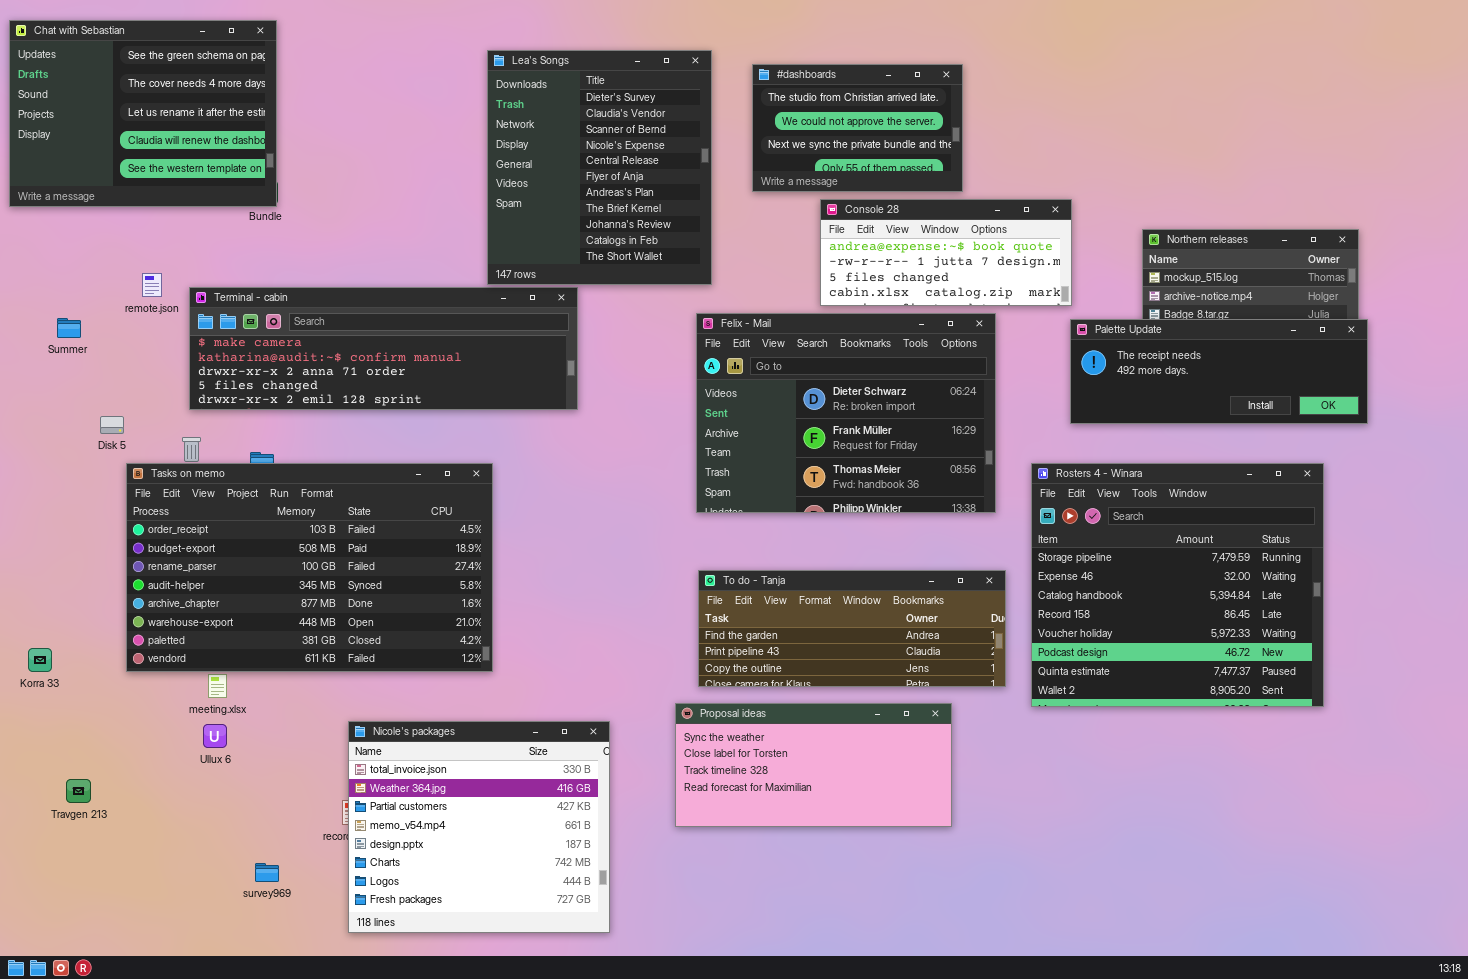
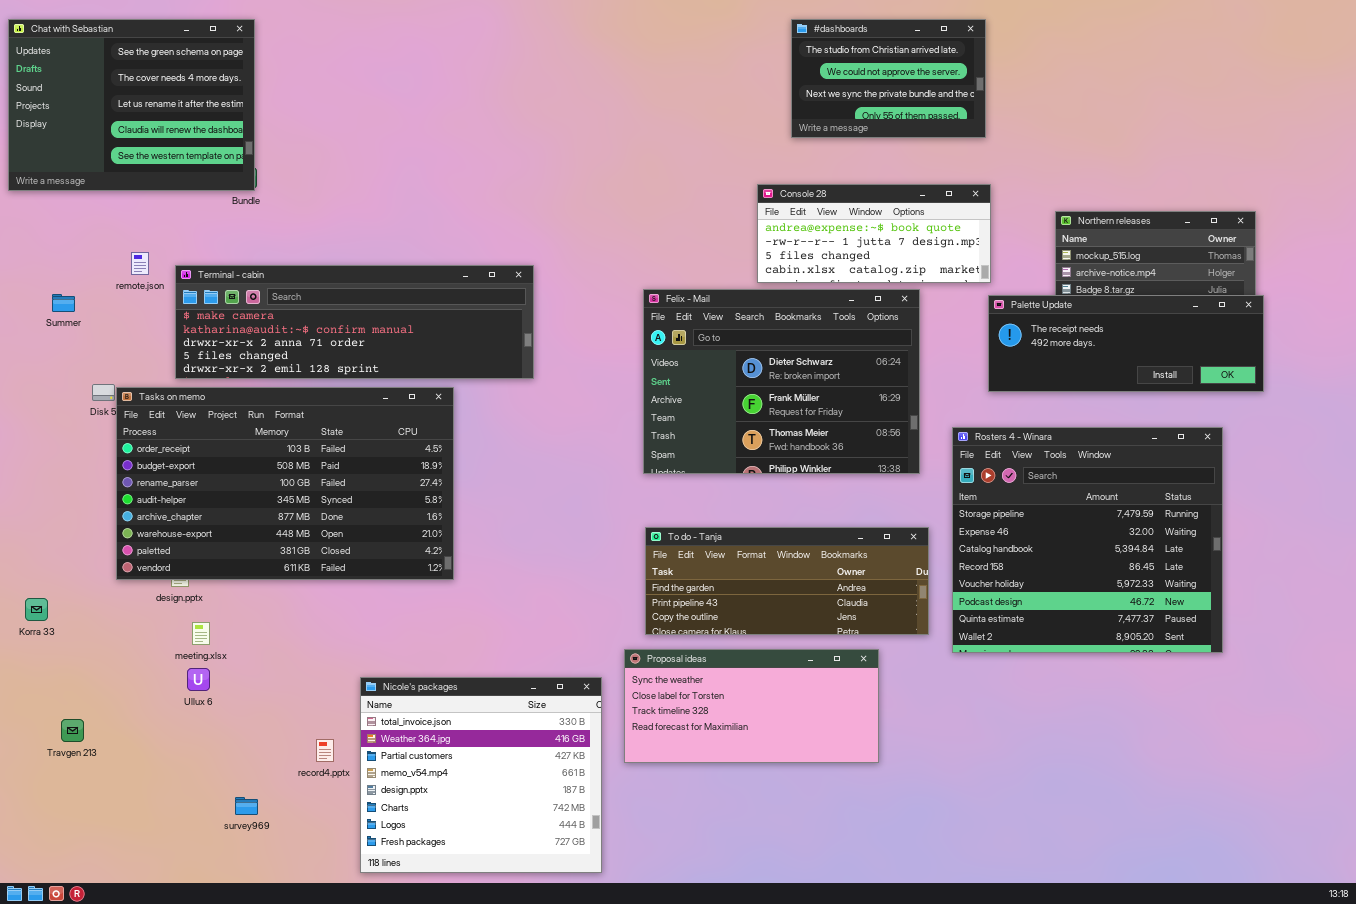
Lea's Songs: [487,50,712,285] -> none, closed
#dashboards: [752,64,963,192] -> [791,19,986,138], moved
Tasks on memo: [126,463,493,672] -> [116,387,454,580], moved
Nicole's packages: [348,721,610,933] -> [360,677,602,873], moved

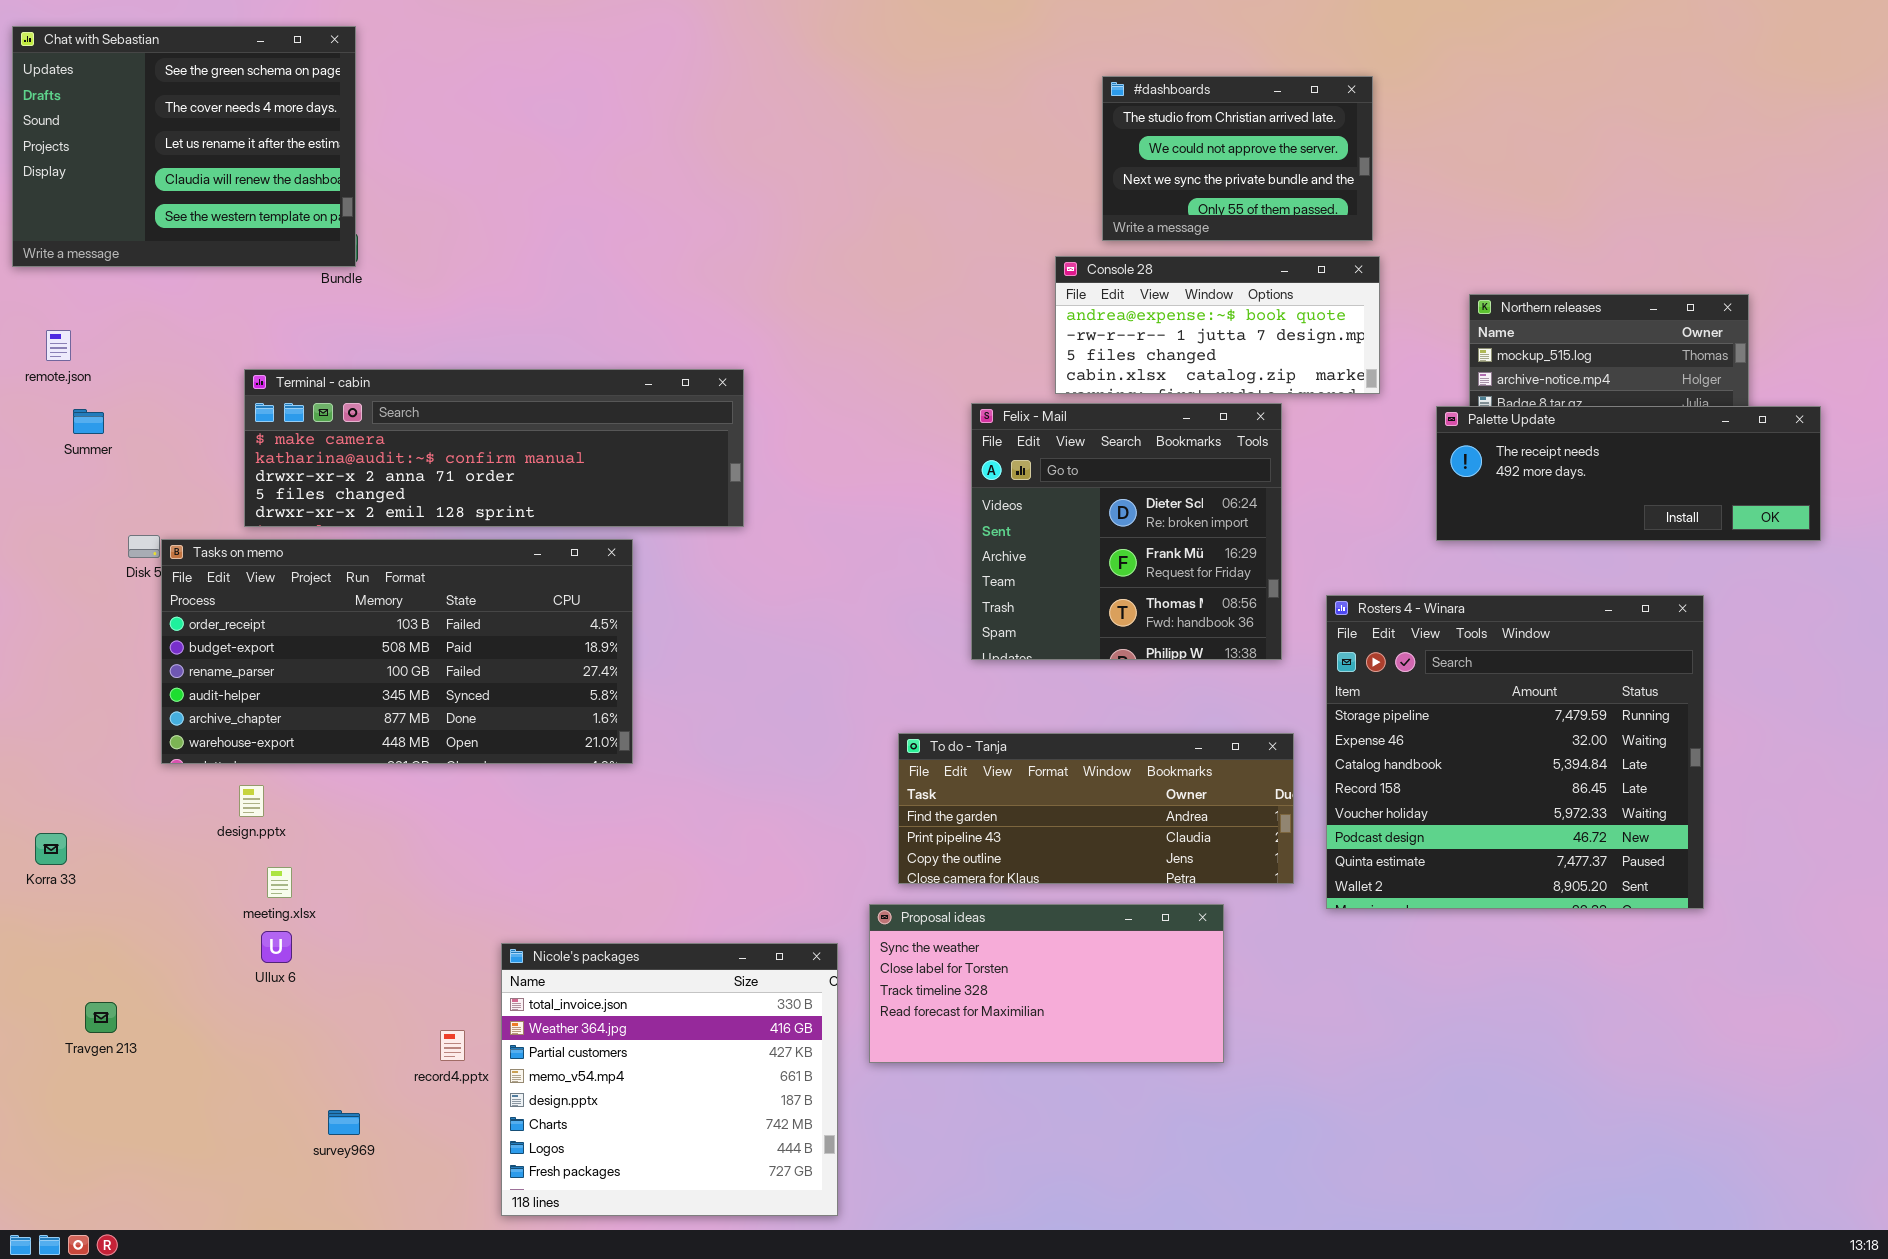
#dashboards: [791,19,986,138] -> [1102,76,1373,241], moved
remote.json: [131,252,149,275] -> [46,330,71,361], moved
Felix - Mail: [643,289,920,474] -> [971,403,1282,660], resized
Palette Update: [988,295,1264,392] -> [1436,406,1821,541], moved
Tasks on memo: [116,387,454,580] -> [161,539,633,764], resized

